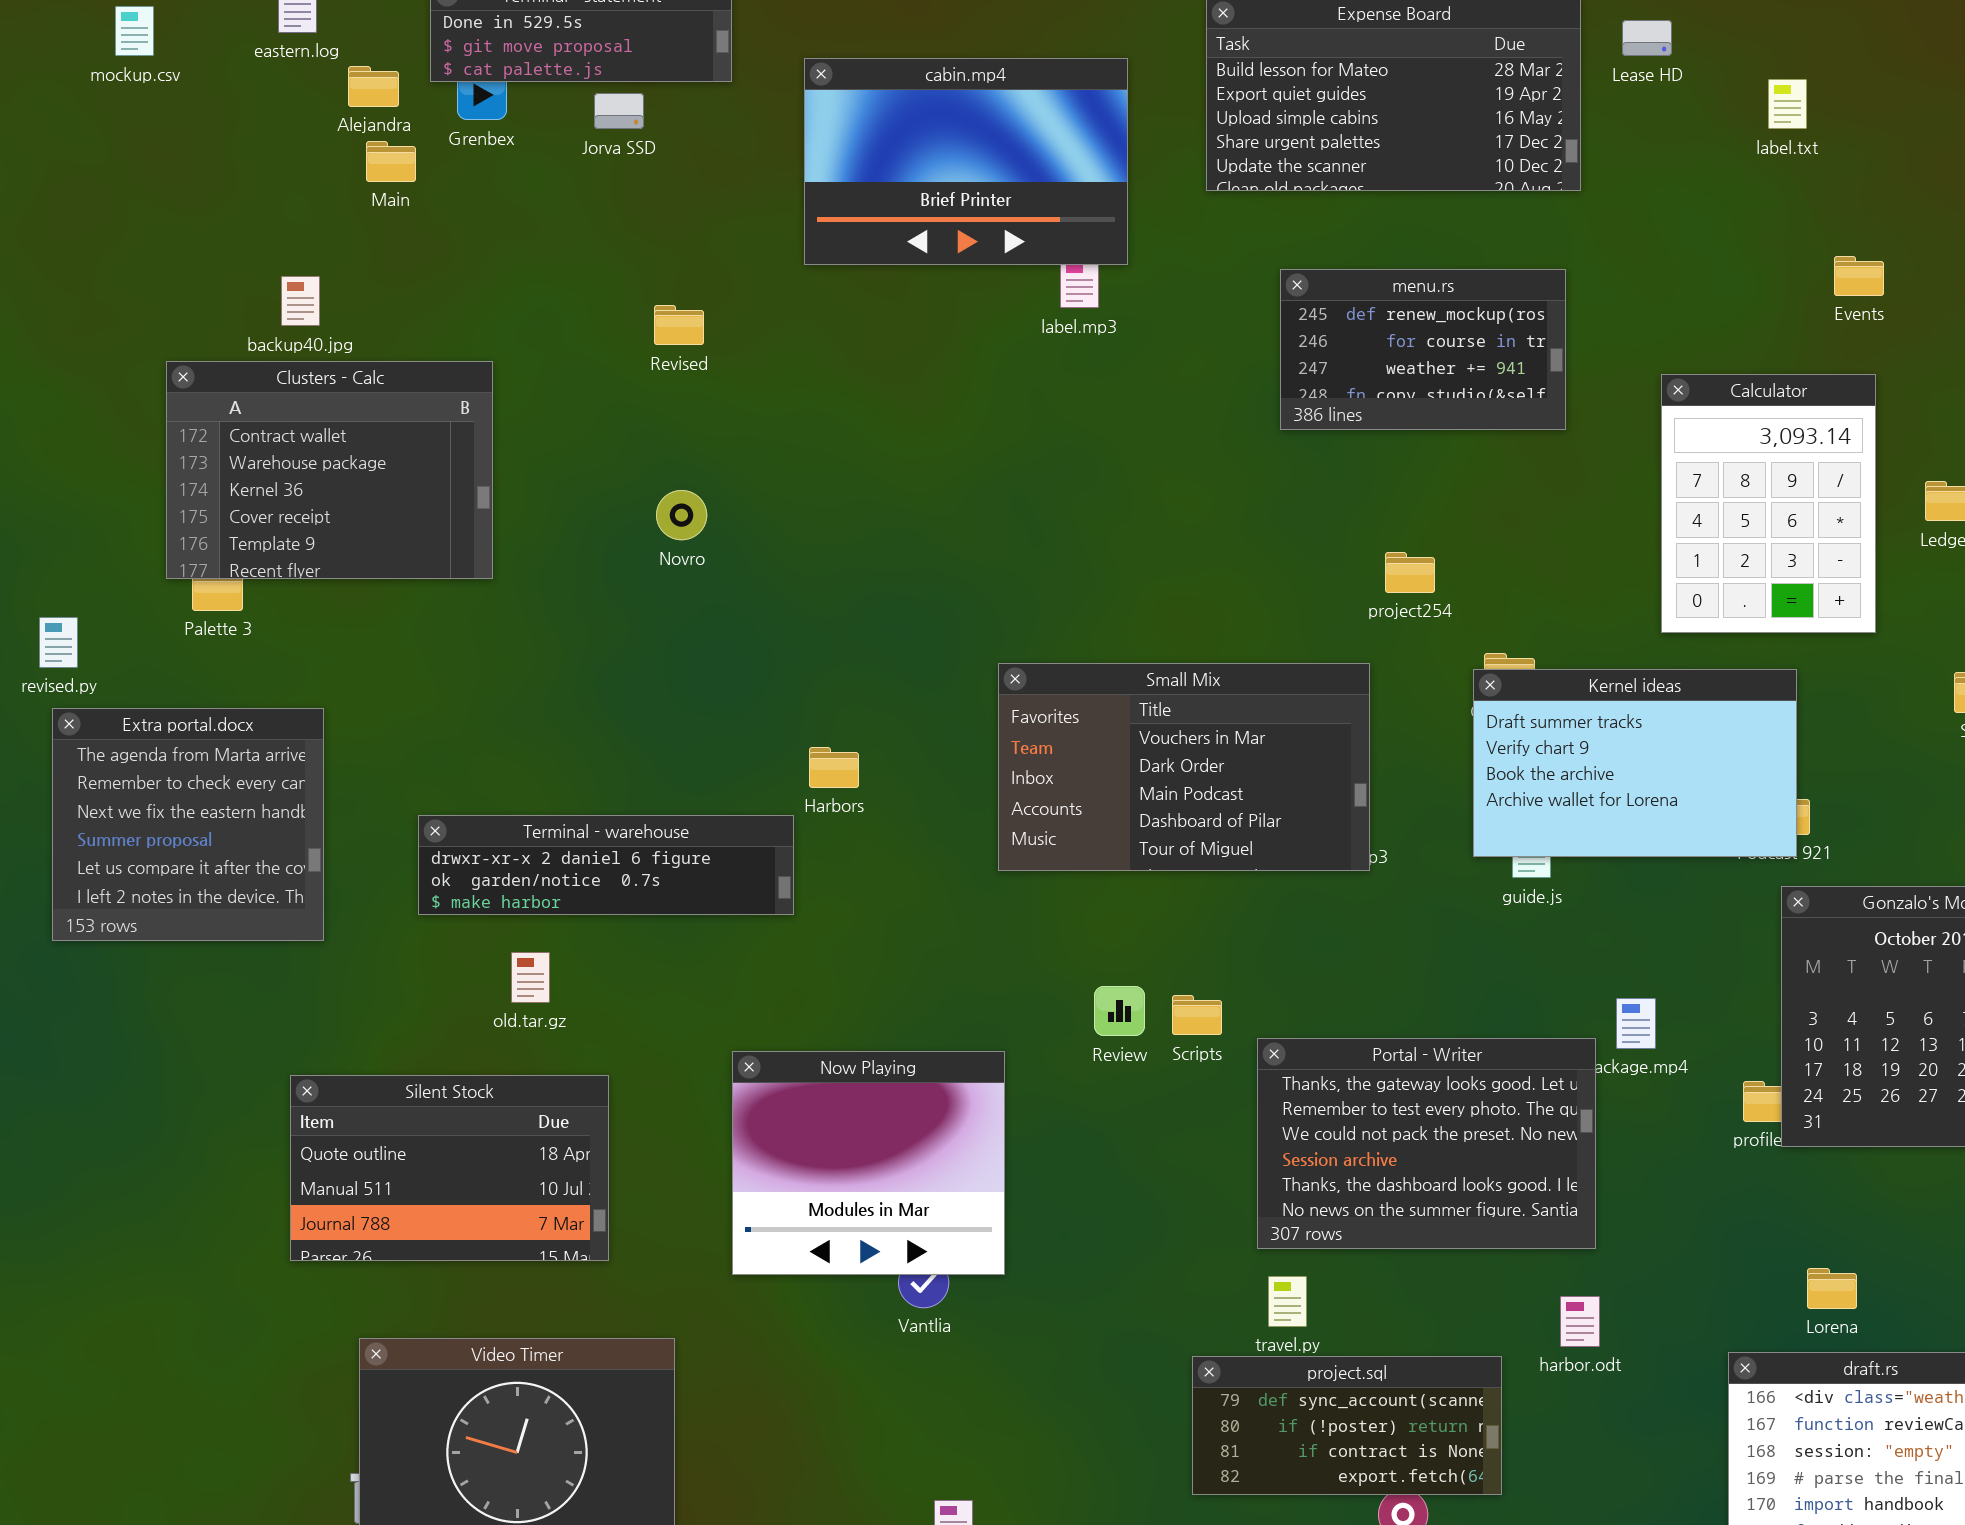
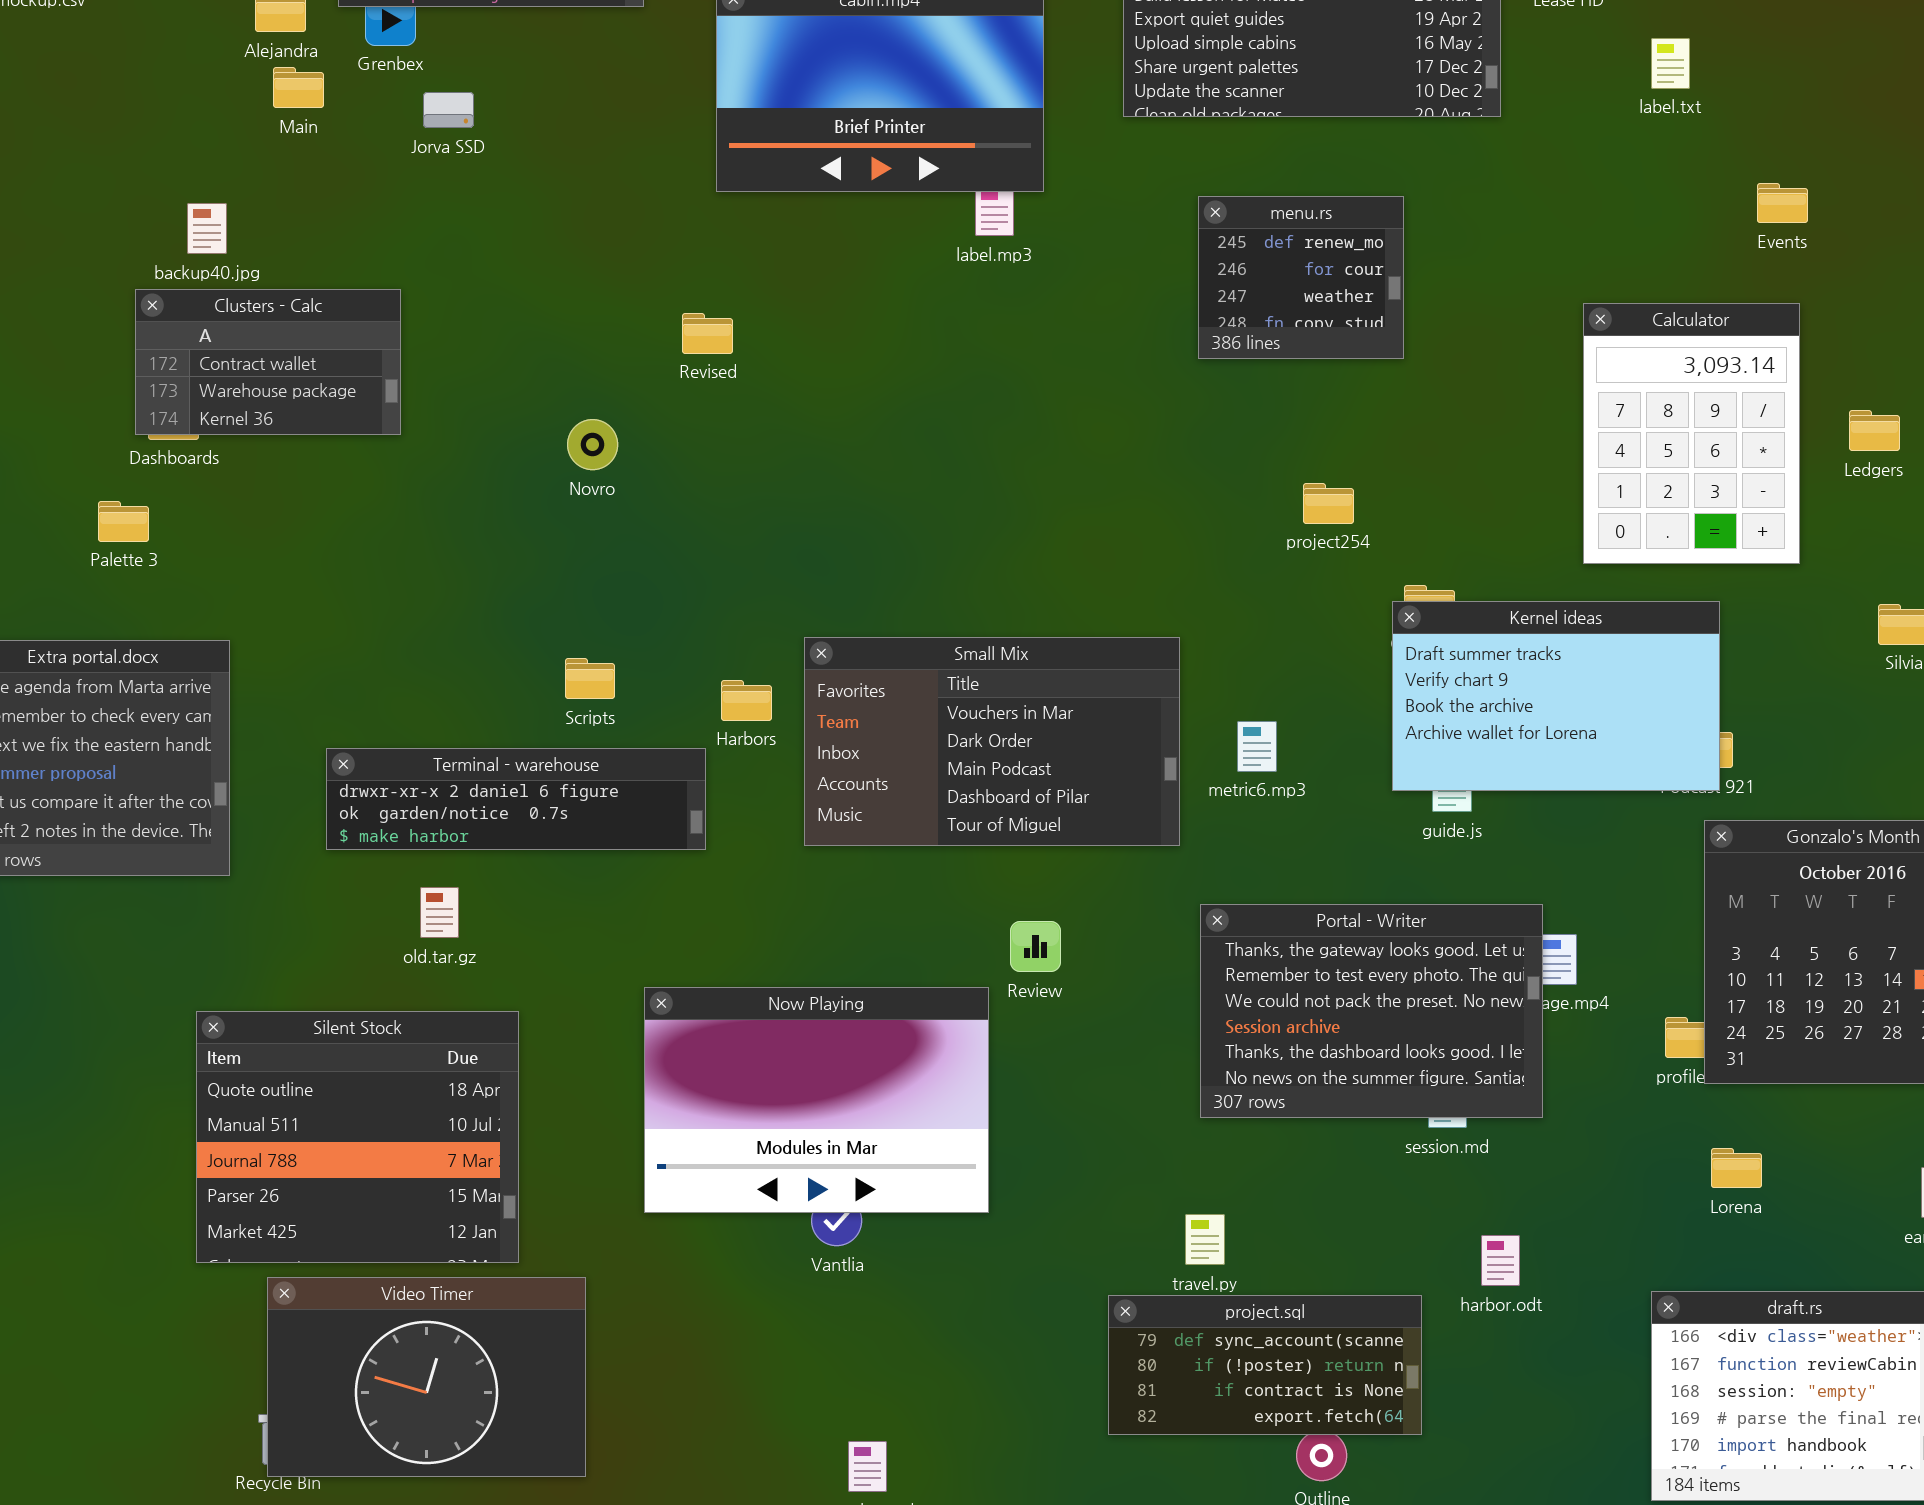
label.txt: [1768,79,1807,129] -> [1651,38,1690,89], moved
Jorva SSD: [594,93,644,129] -> [423,92,474,128], moved
menu.rs: [1280,269,1566,430] -> [1198,196,1404,359], resized
Revised: [654,305,704,345] -> [682,313,733,354], moved
Clusters - Calc: [166,361,493,579] -> [135,289,401,435], resized
Small Mix: [998,663,1370,871] -> [804,637,1180,846], moved
Scripts: [1172,995,1222,1035] -> [565,658,615,699], moved
Portal - Writer: [1257,1038,1596,1249] -> [1200,904,1543,1118], moved
Now Playing: [732,1051,1005,1275] -> [644,987,989,1213], resized
Silent Stock: [290,1075,609,1261] -> [196,1011,519,1263], resized
Lorena: [1807,1268,1857,1309] -> [1711,1148,1762,1188], moved

